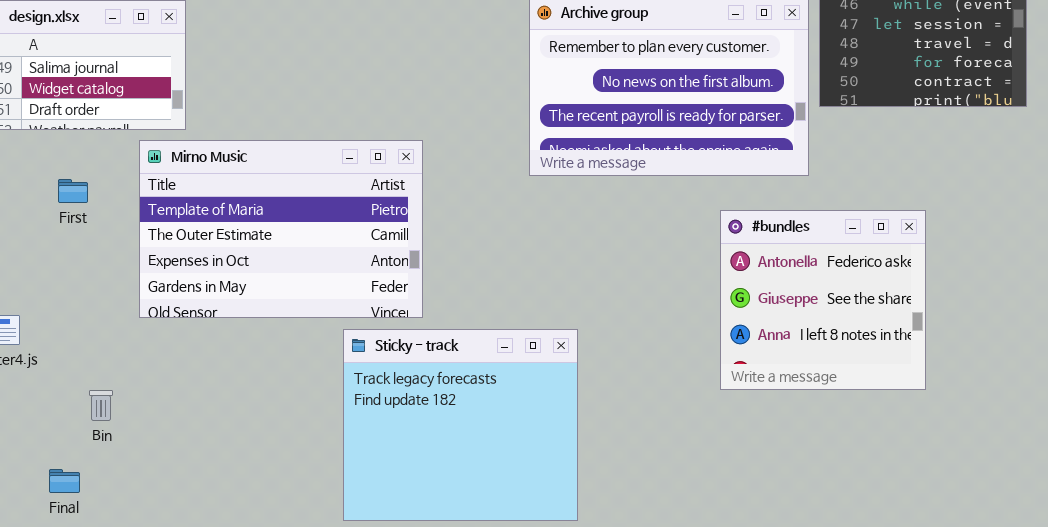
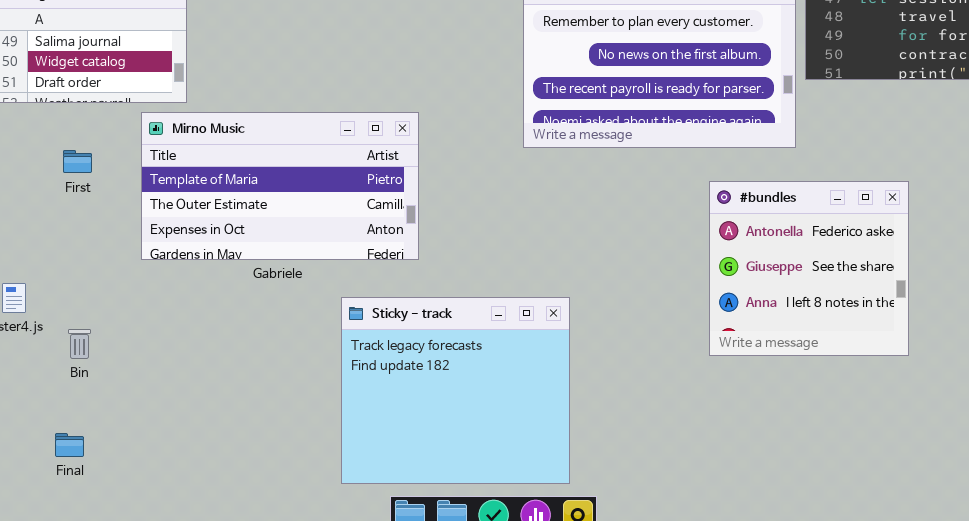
Mirno Music: [139,140,423,318] -> [141,112,419,260], resized
Bin: [89,390,113,421] -> [68,329,91,359], moved

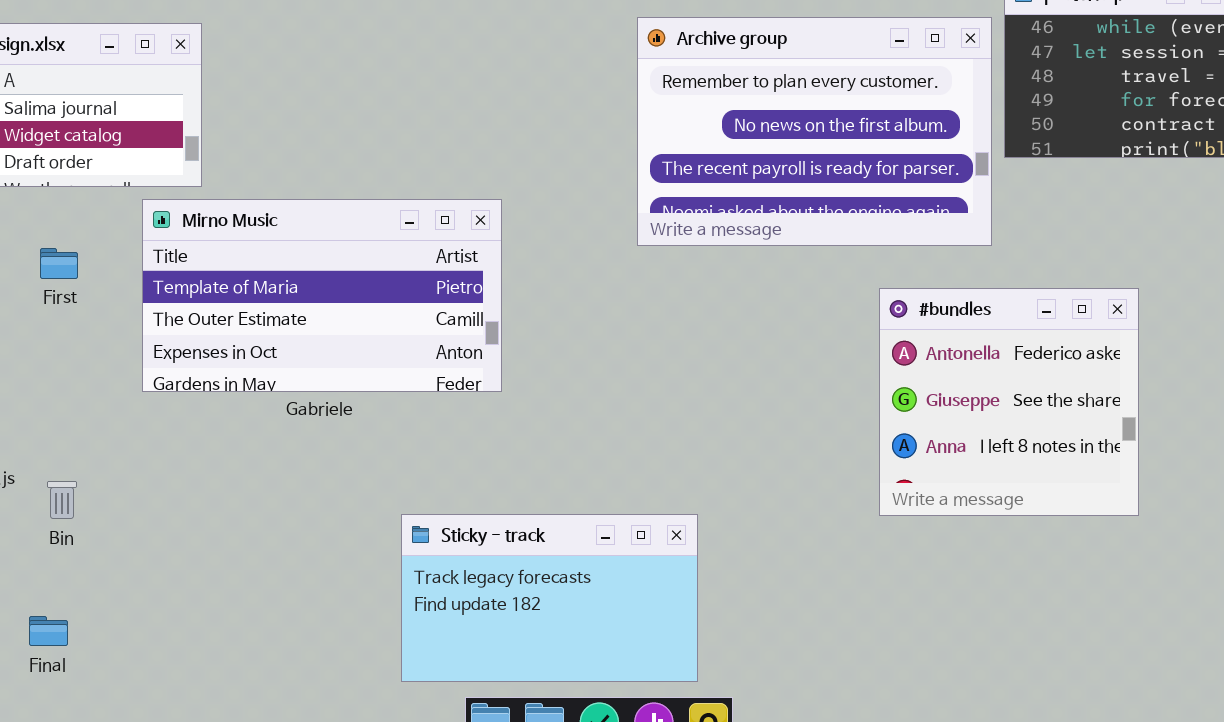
Sticky - track: [341,297,570,484] -> [401,514,698,682], resized

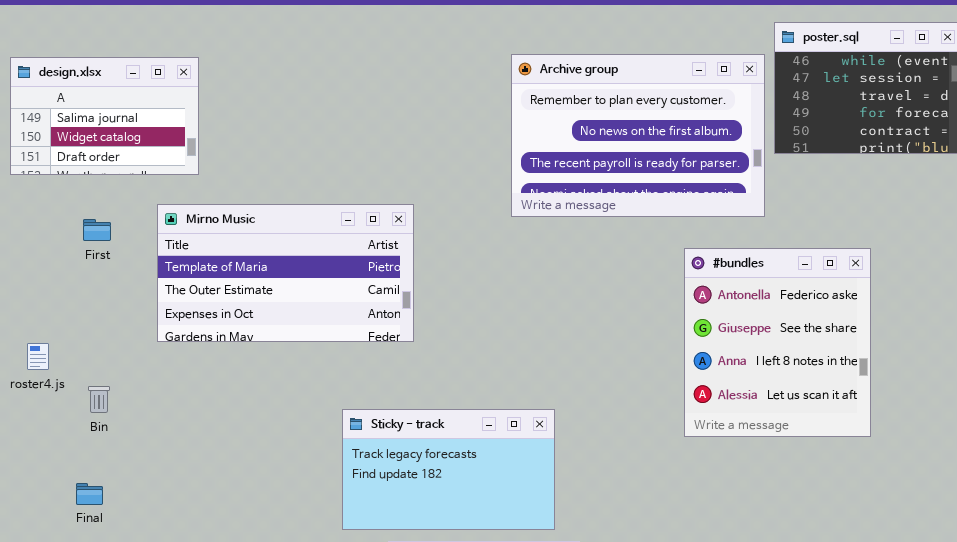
Mirno Music: [142,199,502,392] -> [157,204,414,342], moved
#bundles: [879,288,1139,516] -> [684,248,871,437], resized

